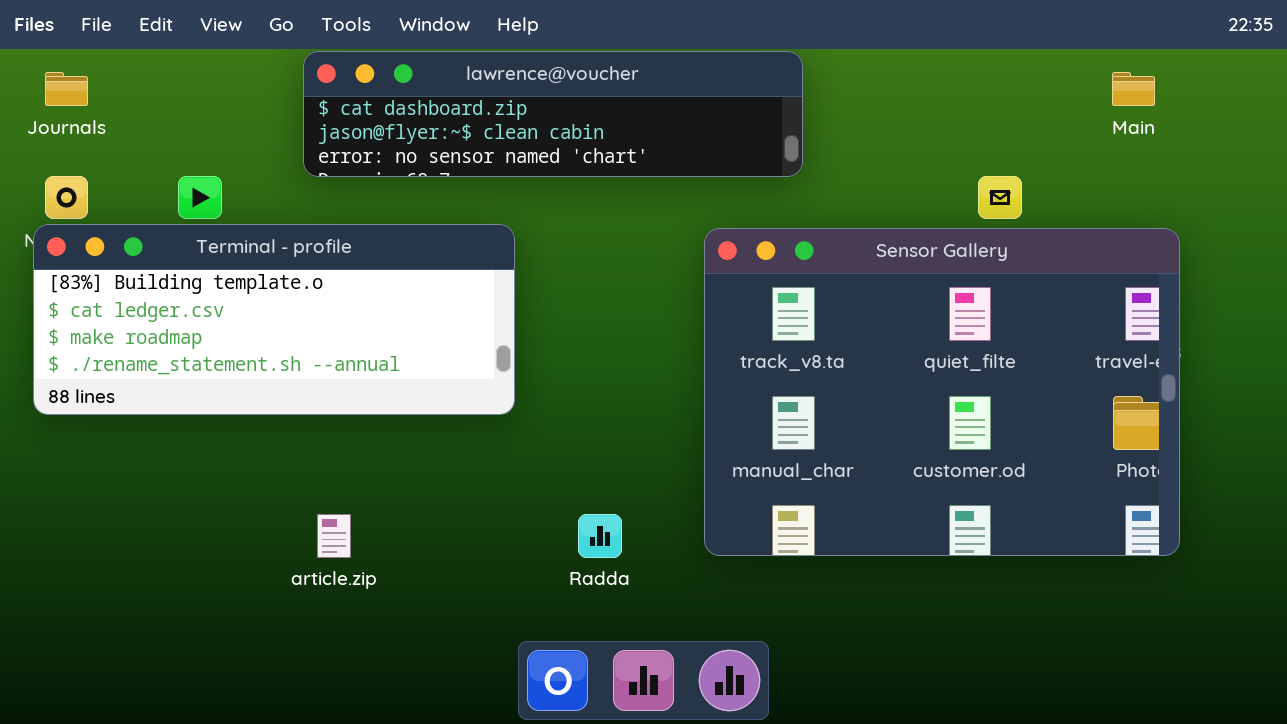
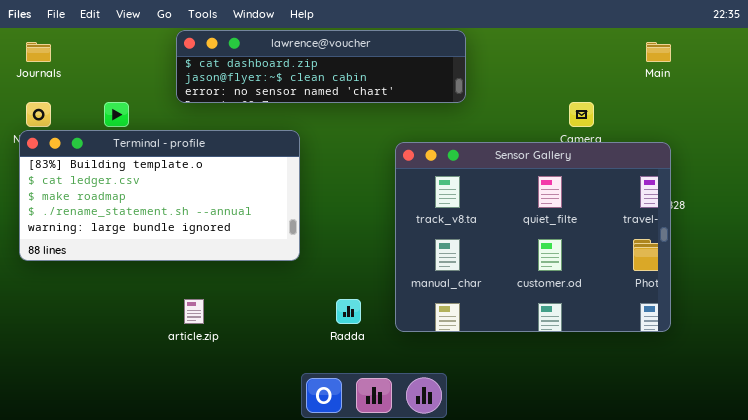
Terminal - profile: [33,224,515,415] -> [19,130,300,261], resized
Sensor Gallery: [704,228,1180,556] -> [395,142,671,332], moved

